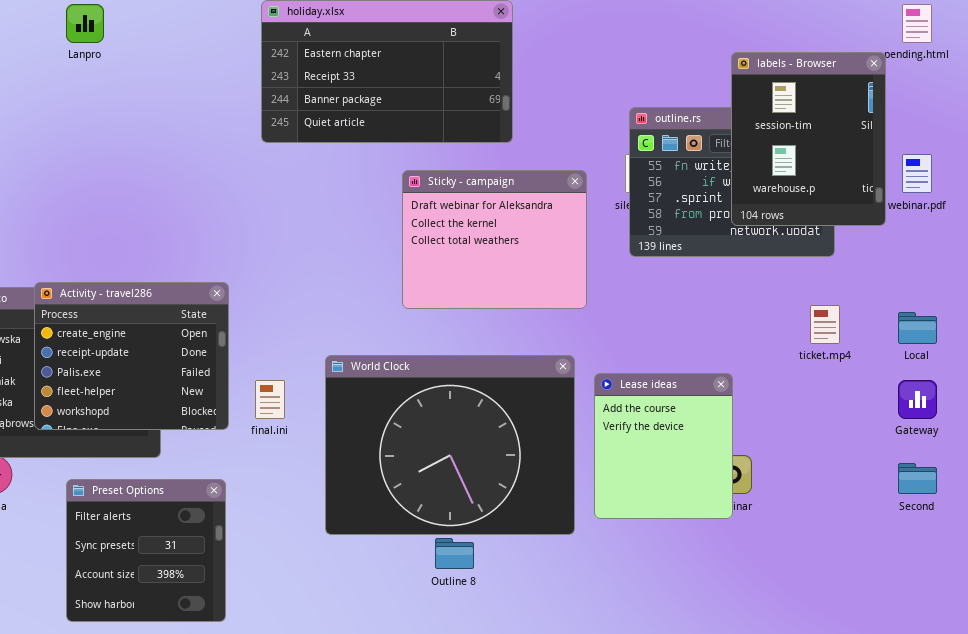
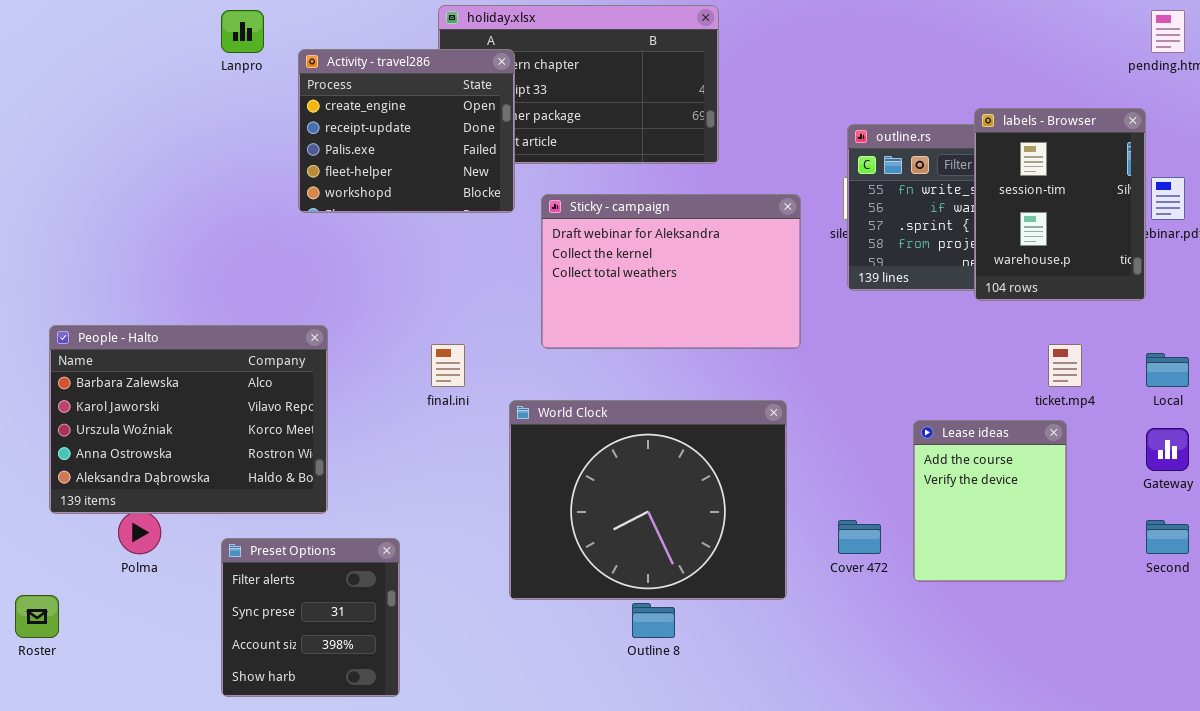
labels - Browser: [731,52,886,226] -> [974,108,1146,301], moved
Sticky - campaign: [402,170,587,309] -> [541,194,801,349], resized
Activity - travel286: [34,282,229,430] -> [298,49,515,213], moved
Lease ideas: [594,373,733,519] -> [913,420,1067,582], moved
final.ini: [255,380,285,419] -> [431,344,465,387], moved

